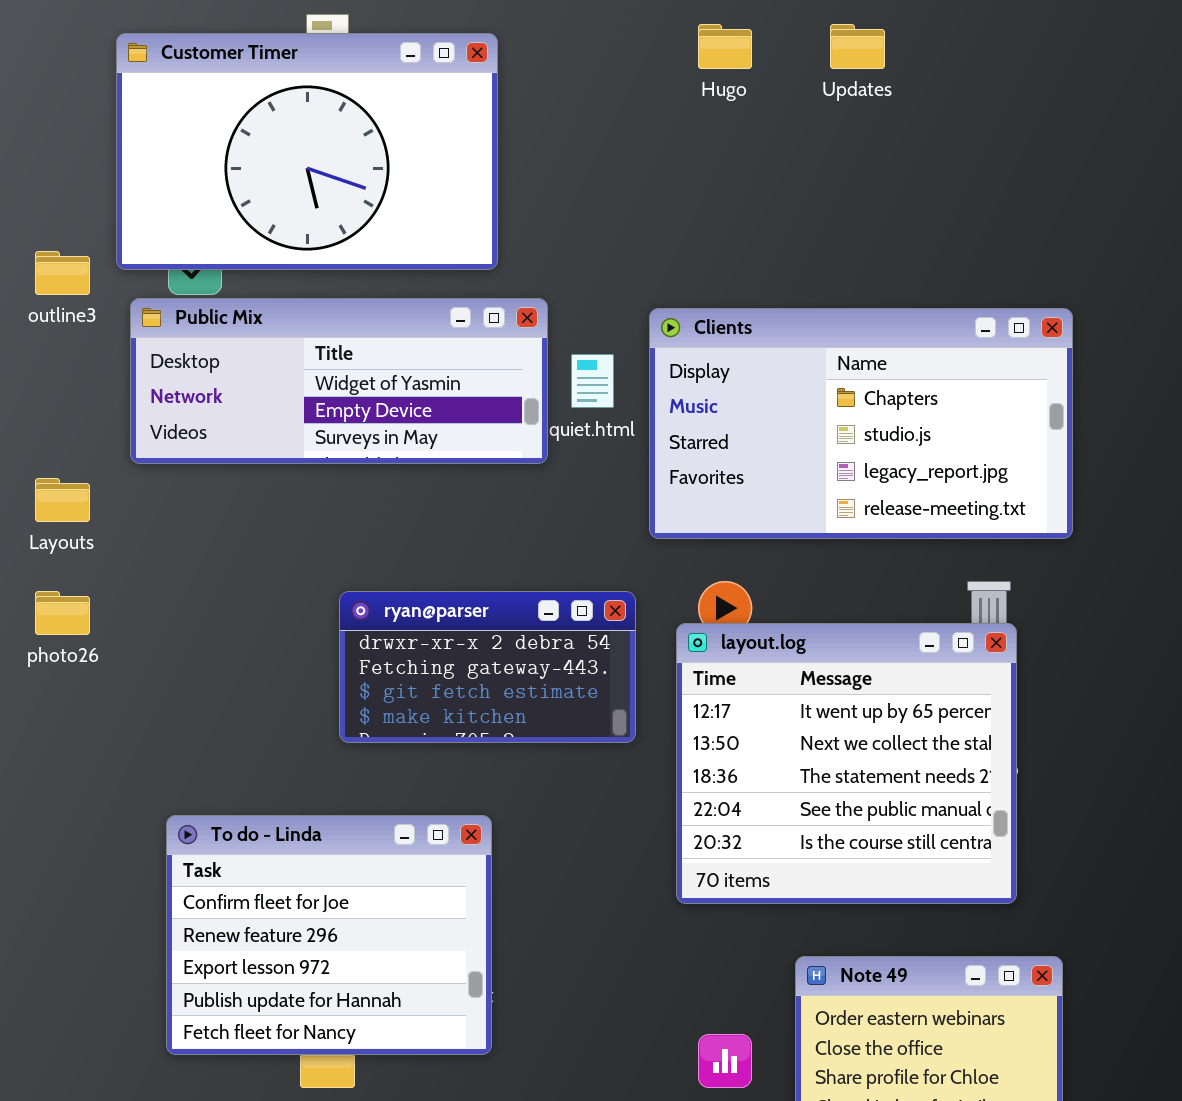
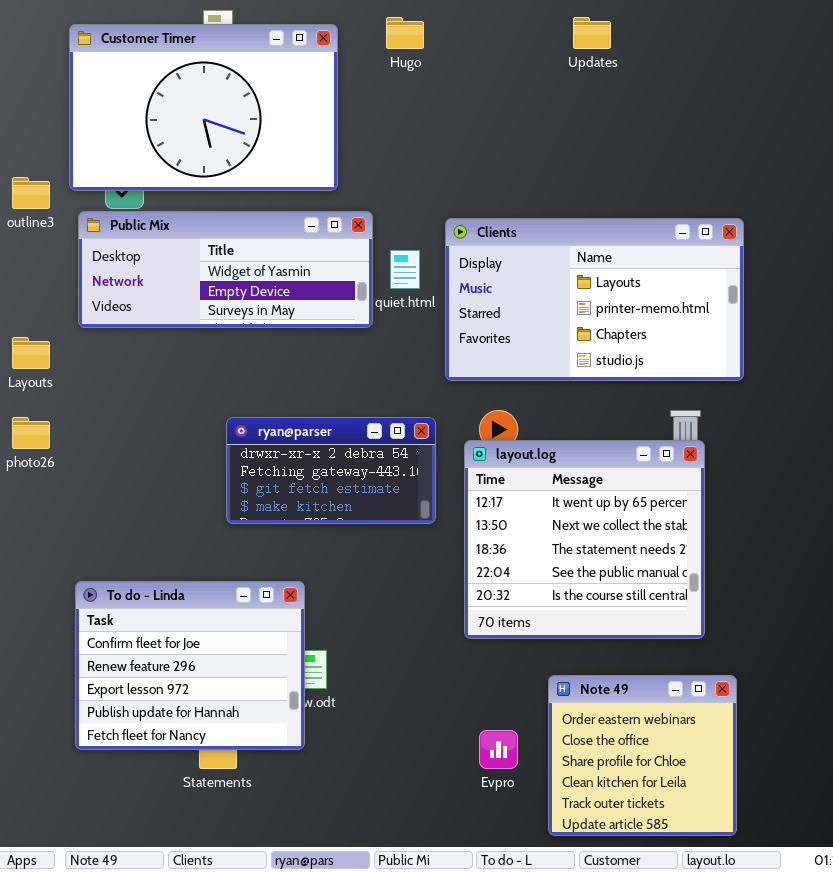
Hugo: [698,24,752,69] -> [386,17,424,49], moved
Clients: [649,308,1073,539] -> [445,218,744,381], scrolled up 2 rows
To do - Linda: [166,815,492,1055] -> [75,581,305,750], moved

